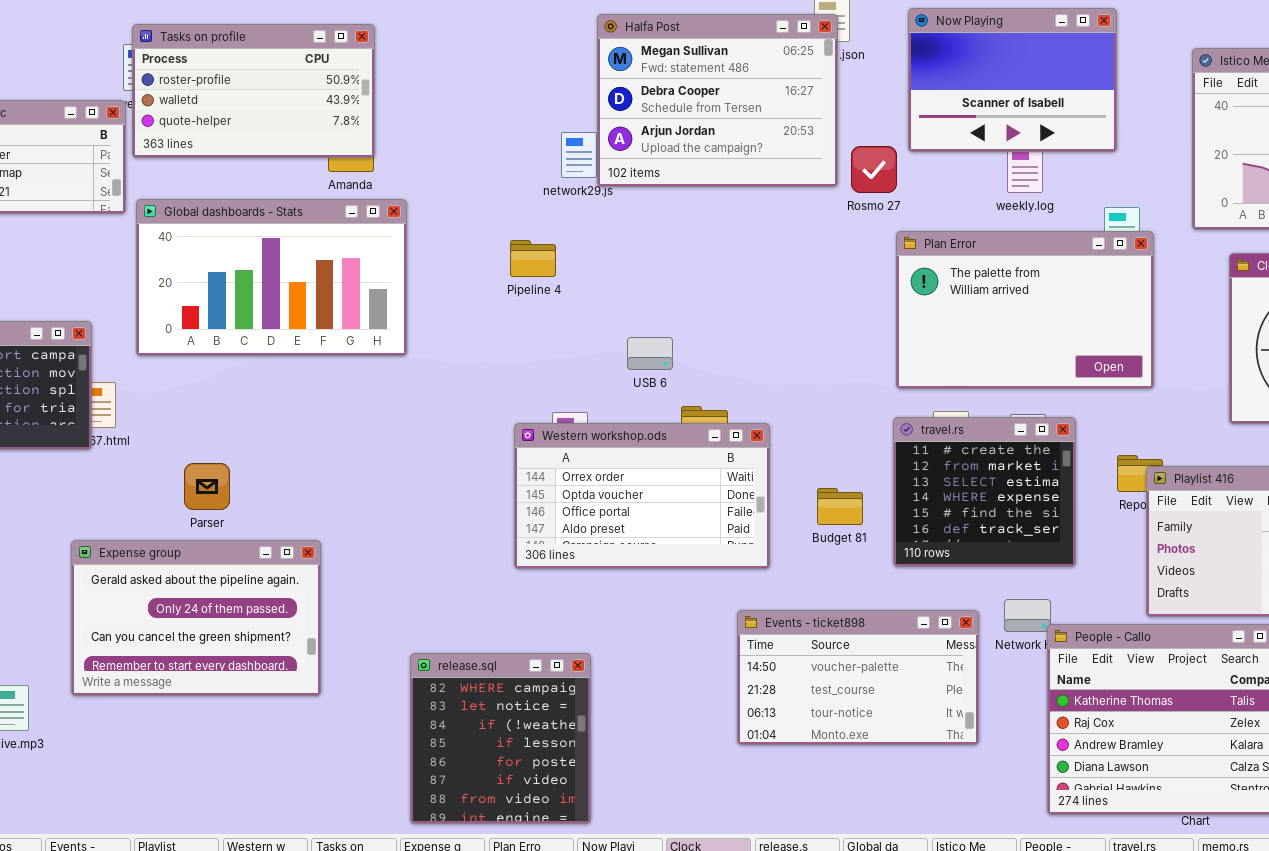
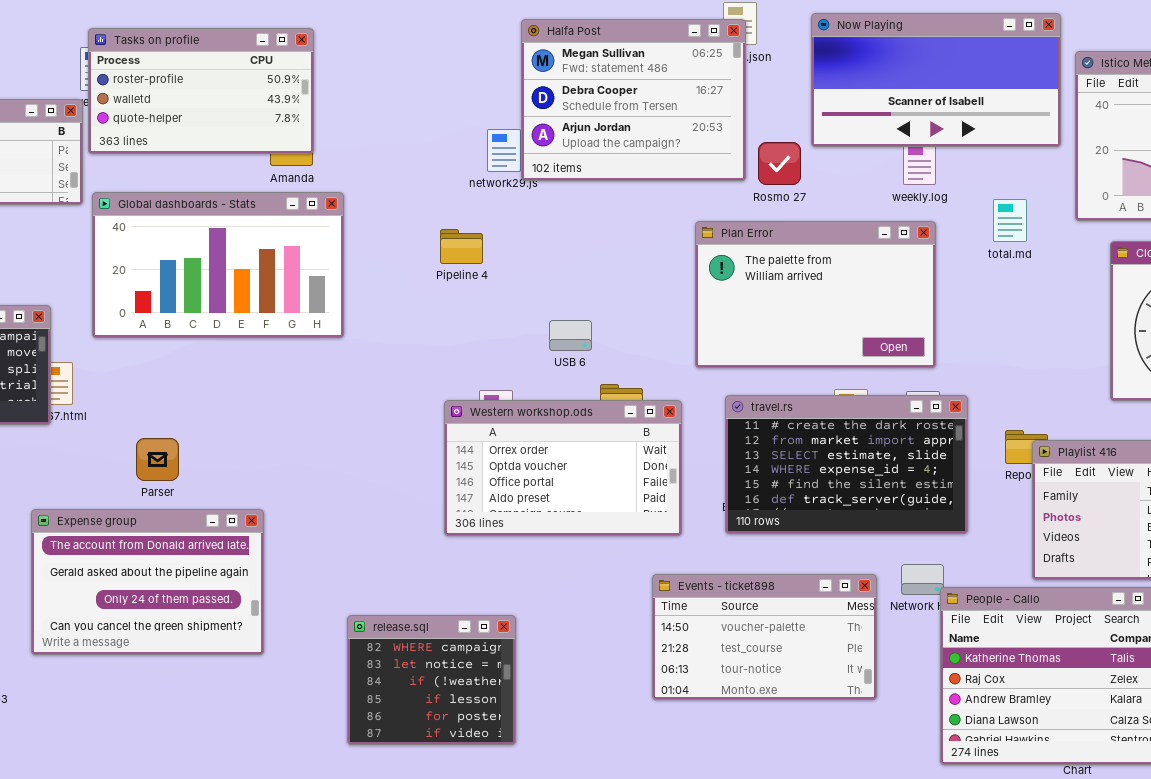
Now Playing: [908,8,1117,152] -> [811,13,1061,147], resized
Plan Error: [896,231,1154,389] -> [695,221,936,368], moved
travel.rs: [893,417,1076,567] -> [725,395,968,534], resized
Expense group: [71,540,321,696] -> [31,509,264,655], scrolled up 1 row
release.sql: [410,653,591,824] -> [347,615,516,745], resized

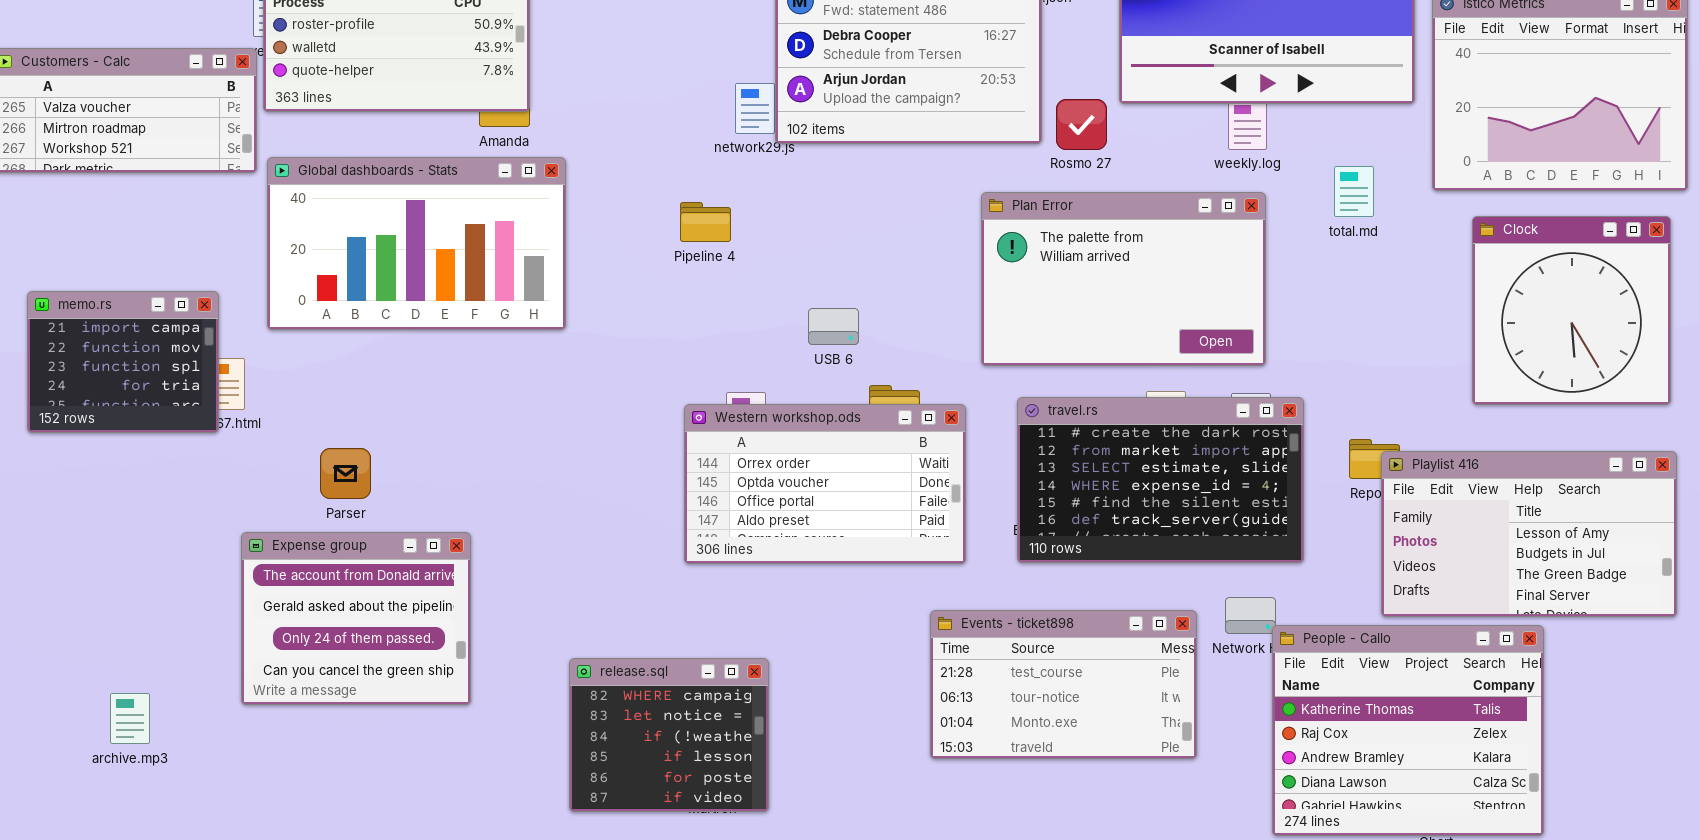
Expense group: [31,509,264,655] -> [241,532,471,705], resized
Events - ticket898: [652,574,877,700] -> [930,610,1197,759], scrolled down 1 row

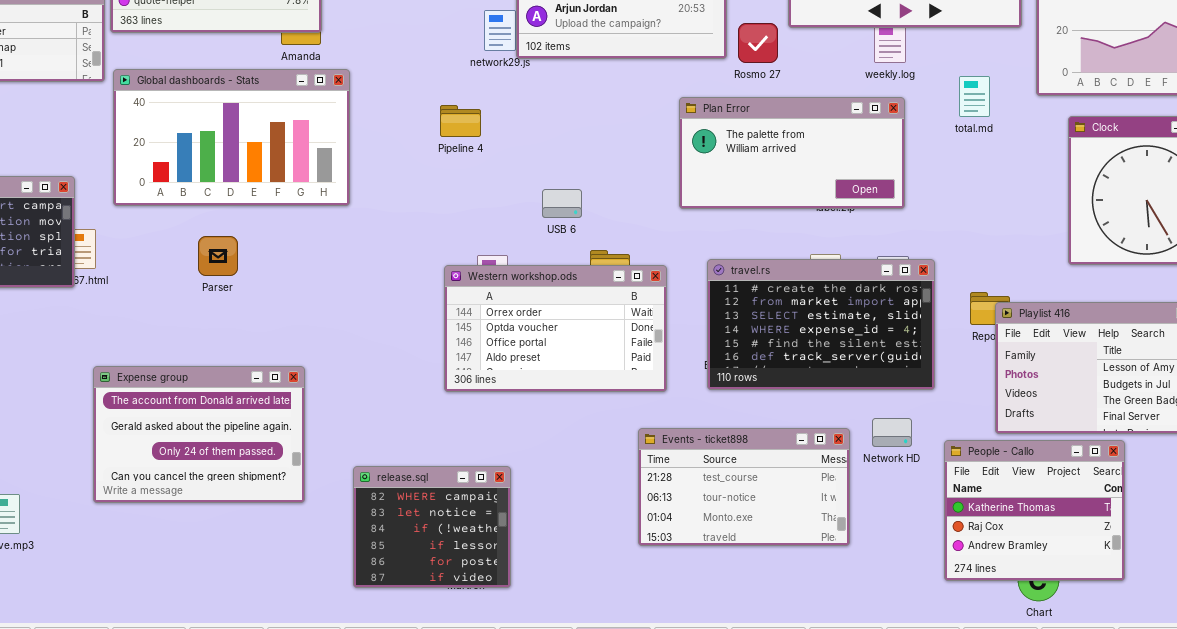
Plan Error: [981,192,1266,366] -> [679,97,905,209], resized
Parser: [320,448,371,499] -> [198,236,238,276], moved
Expense group: [241,532,471,705] -> [93,366,305,503], resized
People - Callo: [1272,625,1544,836] -> [944,440,1125,581], resized

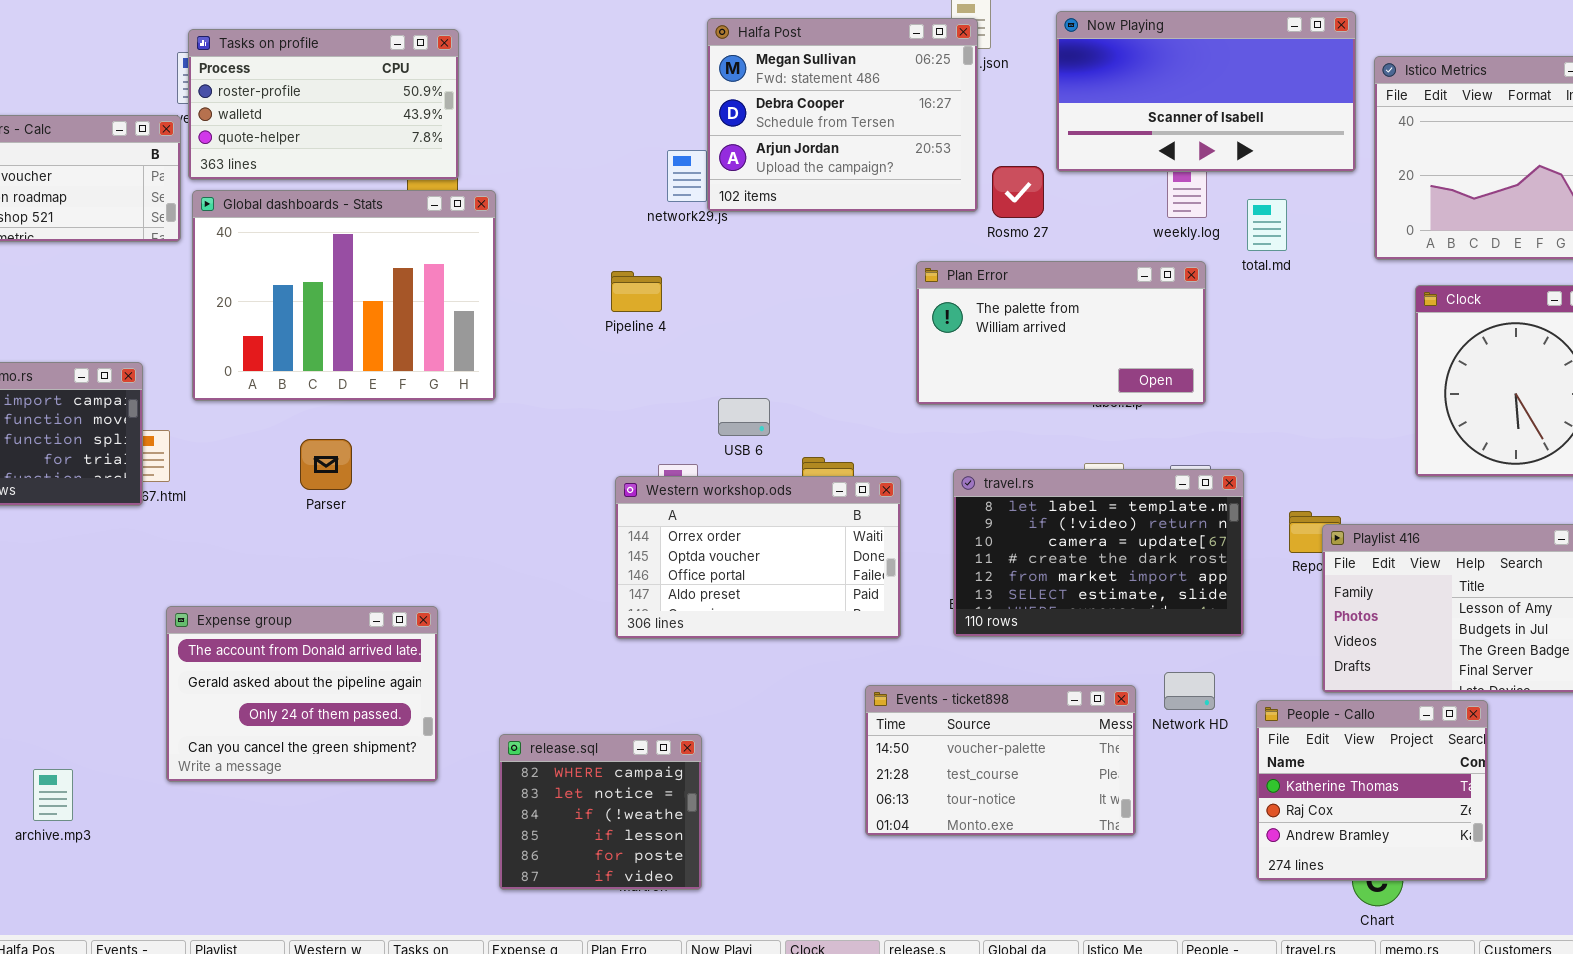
Global dashboards - Stats: [113,69,350,206] -> [192,190,496,401], resized
total.md: [959,76,990,117] -> [1247,199,1287,251], moved
USB 6: [542,189,582,218] -> [718,398,770,436], moved
travel.rs: [707,259,935,390] -> [953,469,1244,637], scrolled up 3 rows
Events - ticket898: [638,428,850,546] -> [865,685,1136,836], scrolled up 1 row

